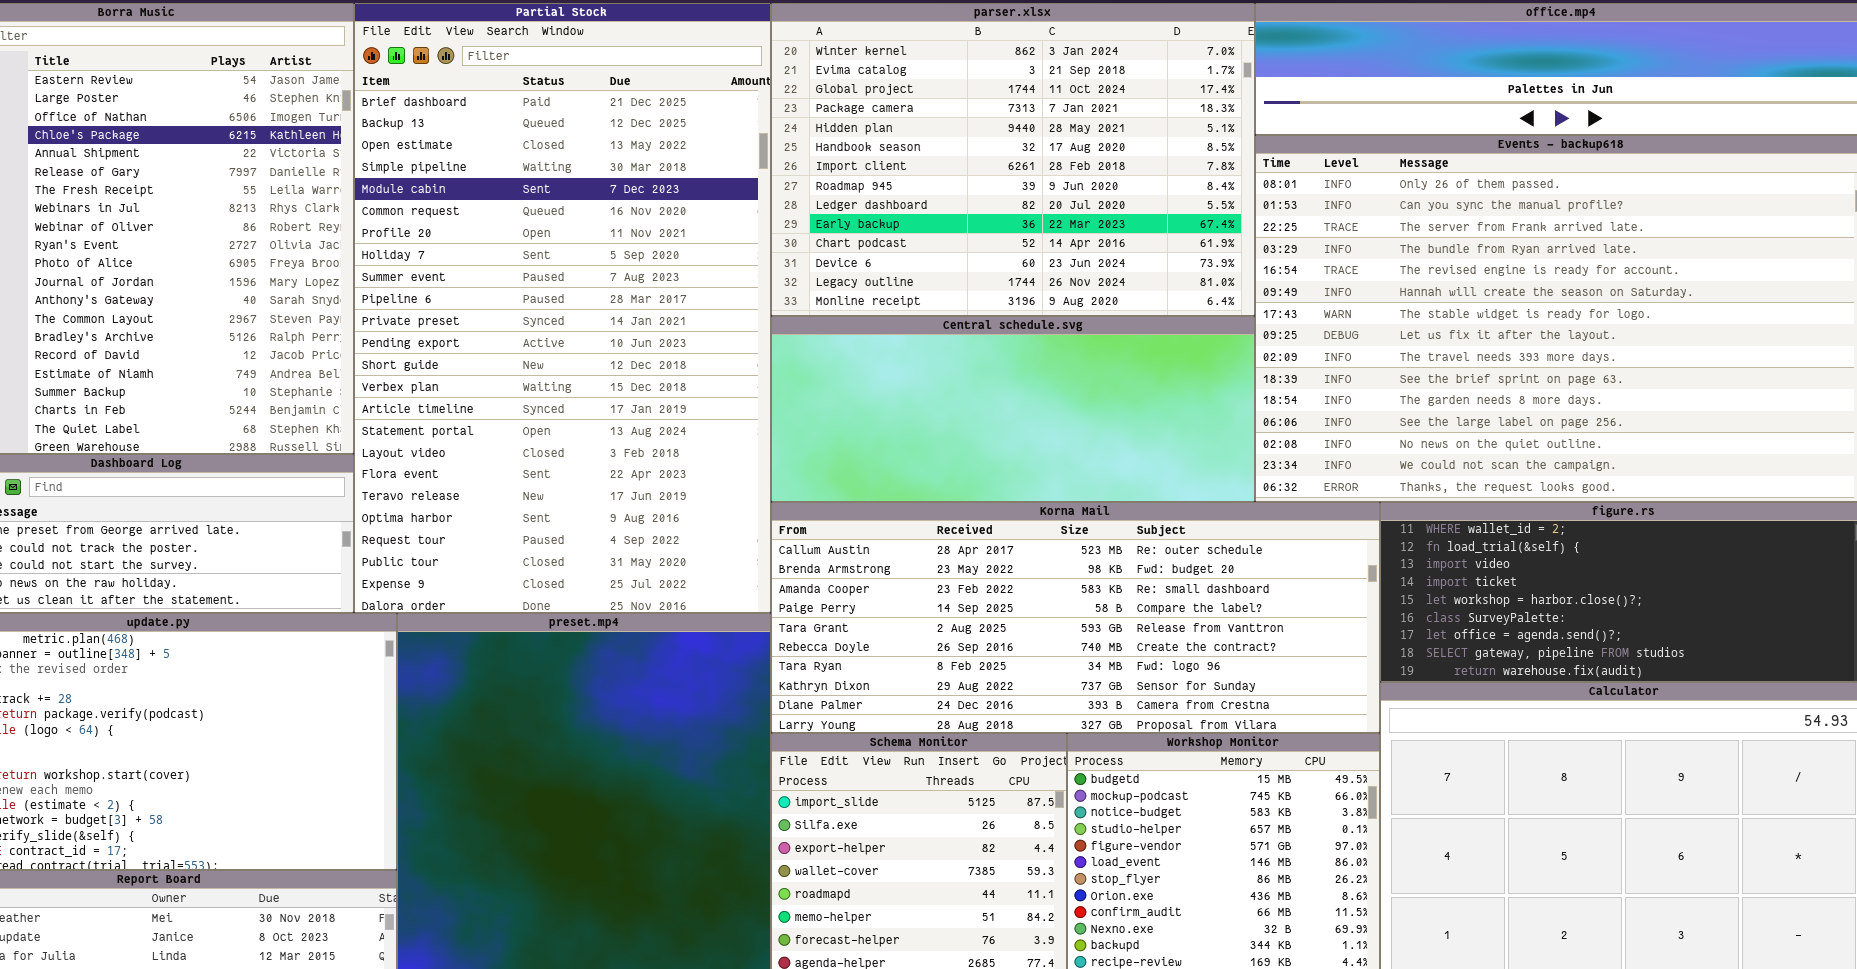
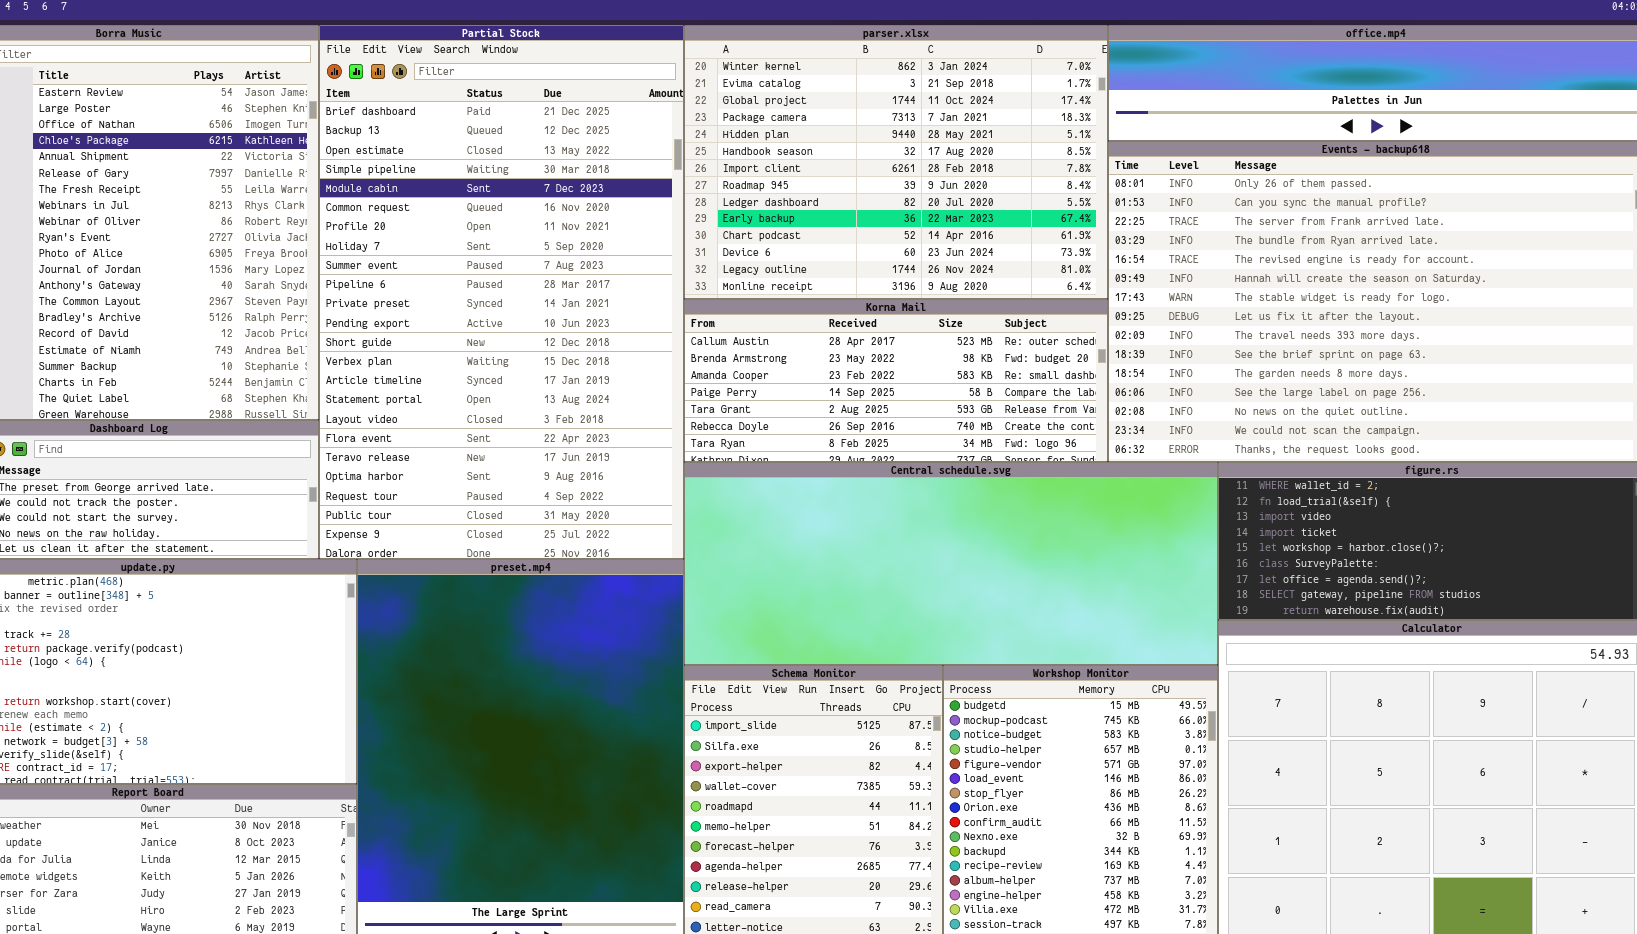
Central schedule.svg: [771,316,1255,502] -> [684,462,1218,665], moved, resized
Korna Mail: [771,502,1380,733] -> [684,299,1108,462], moved, resized

